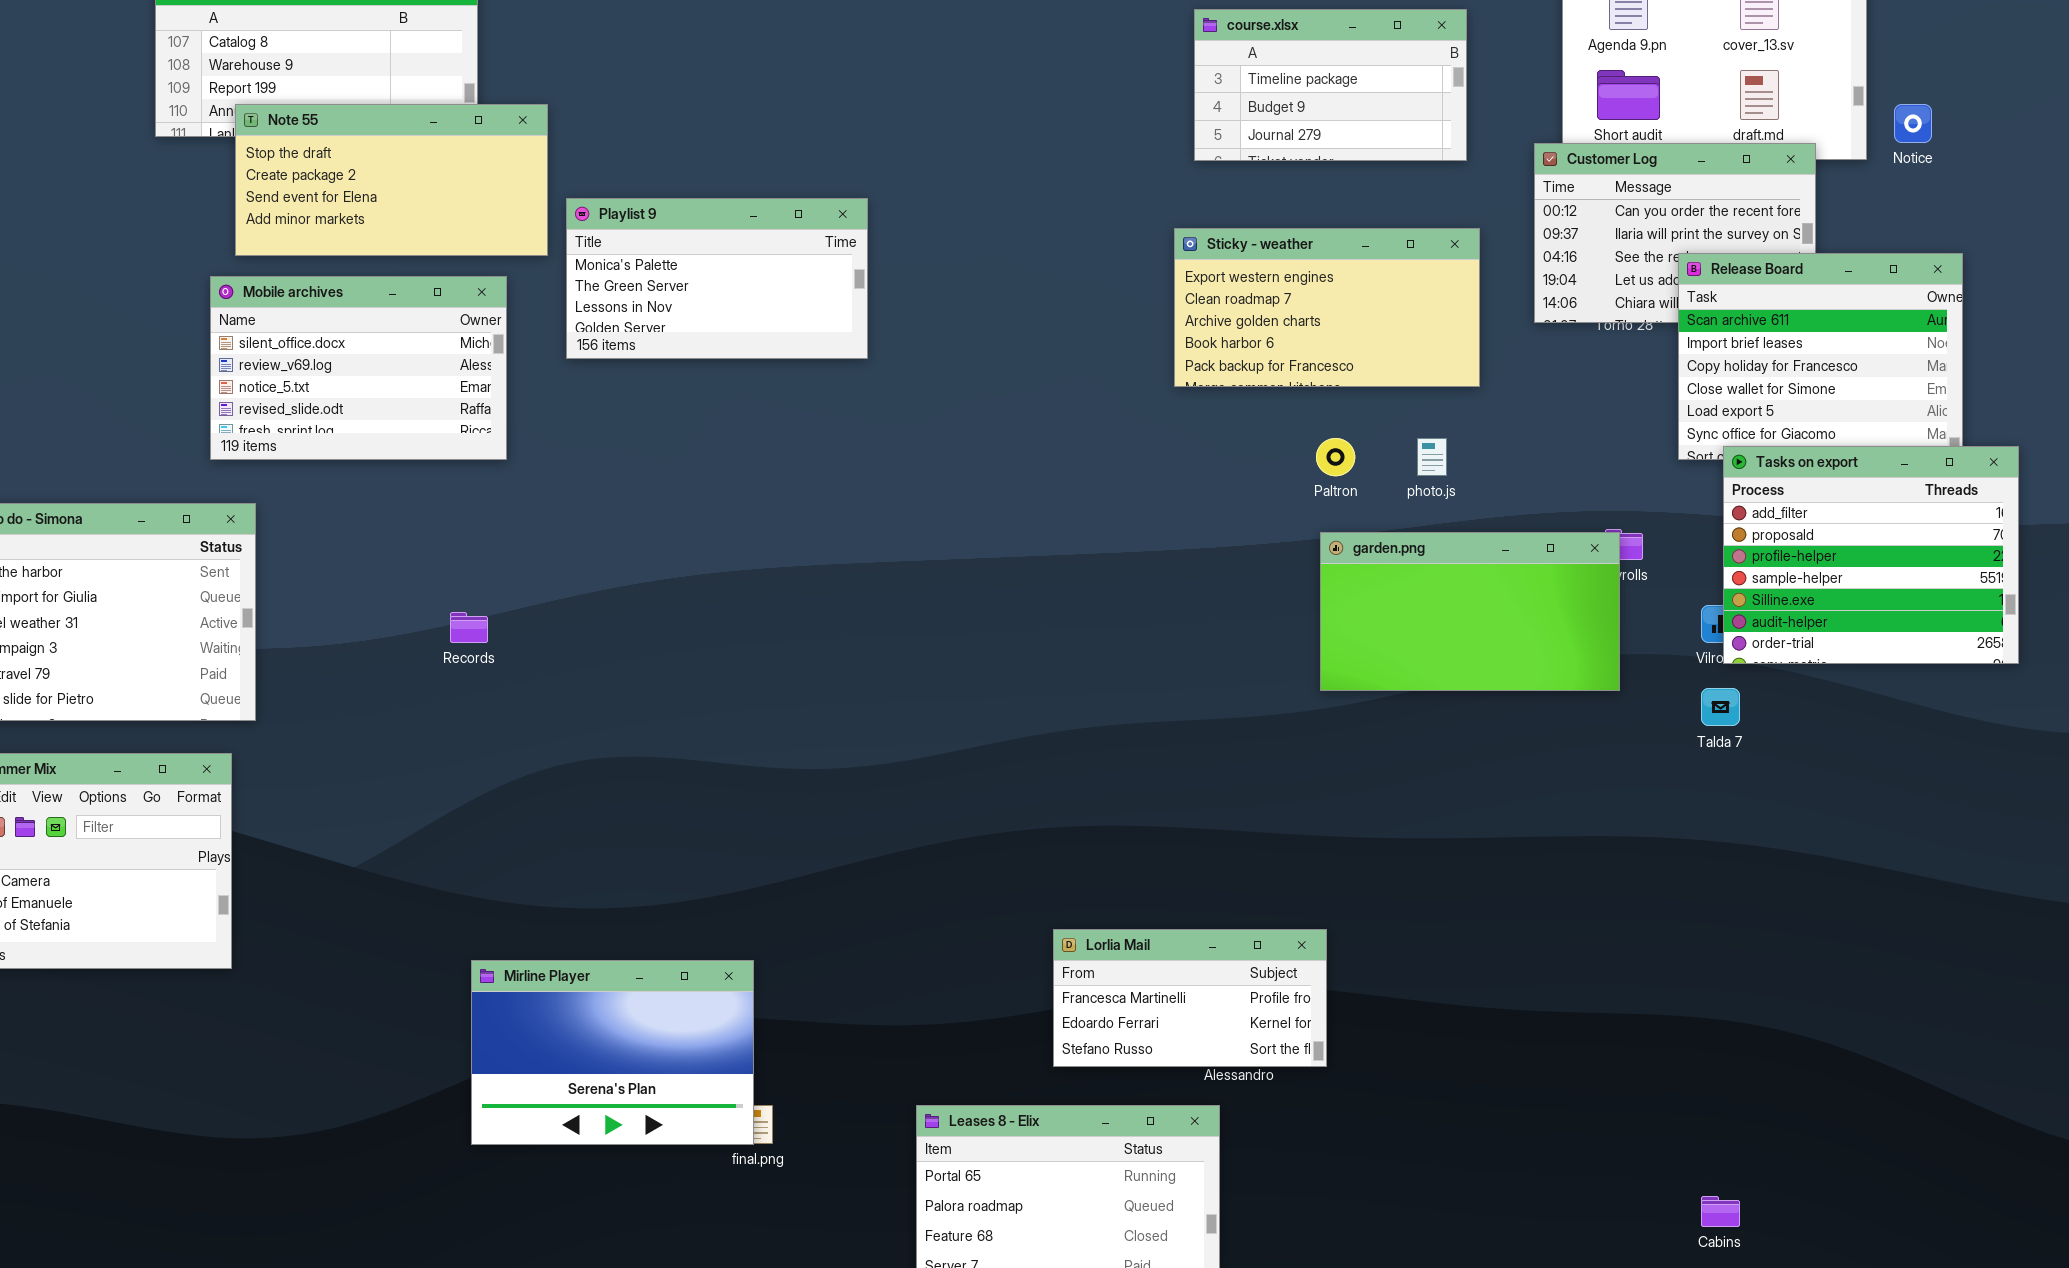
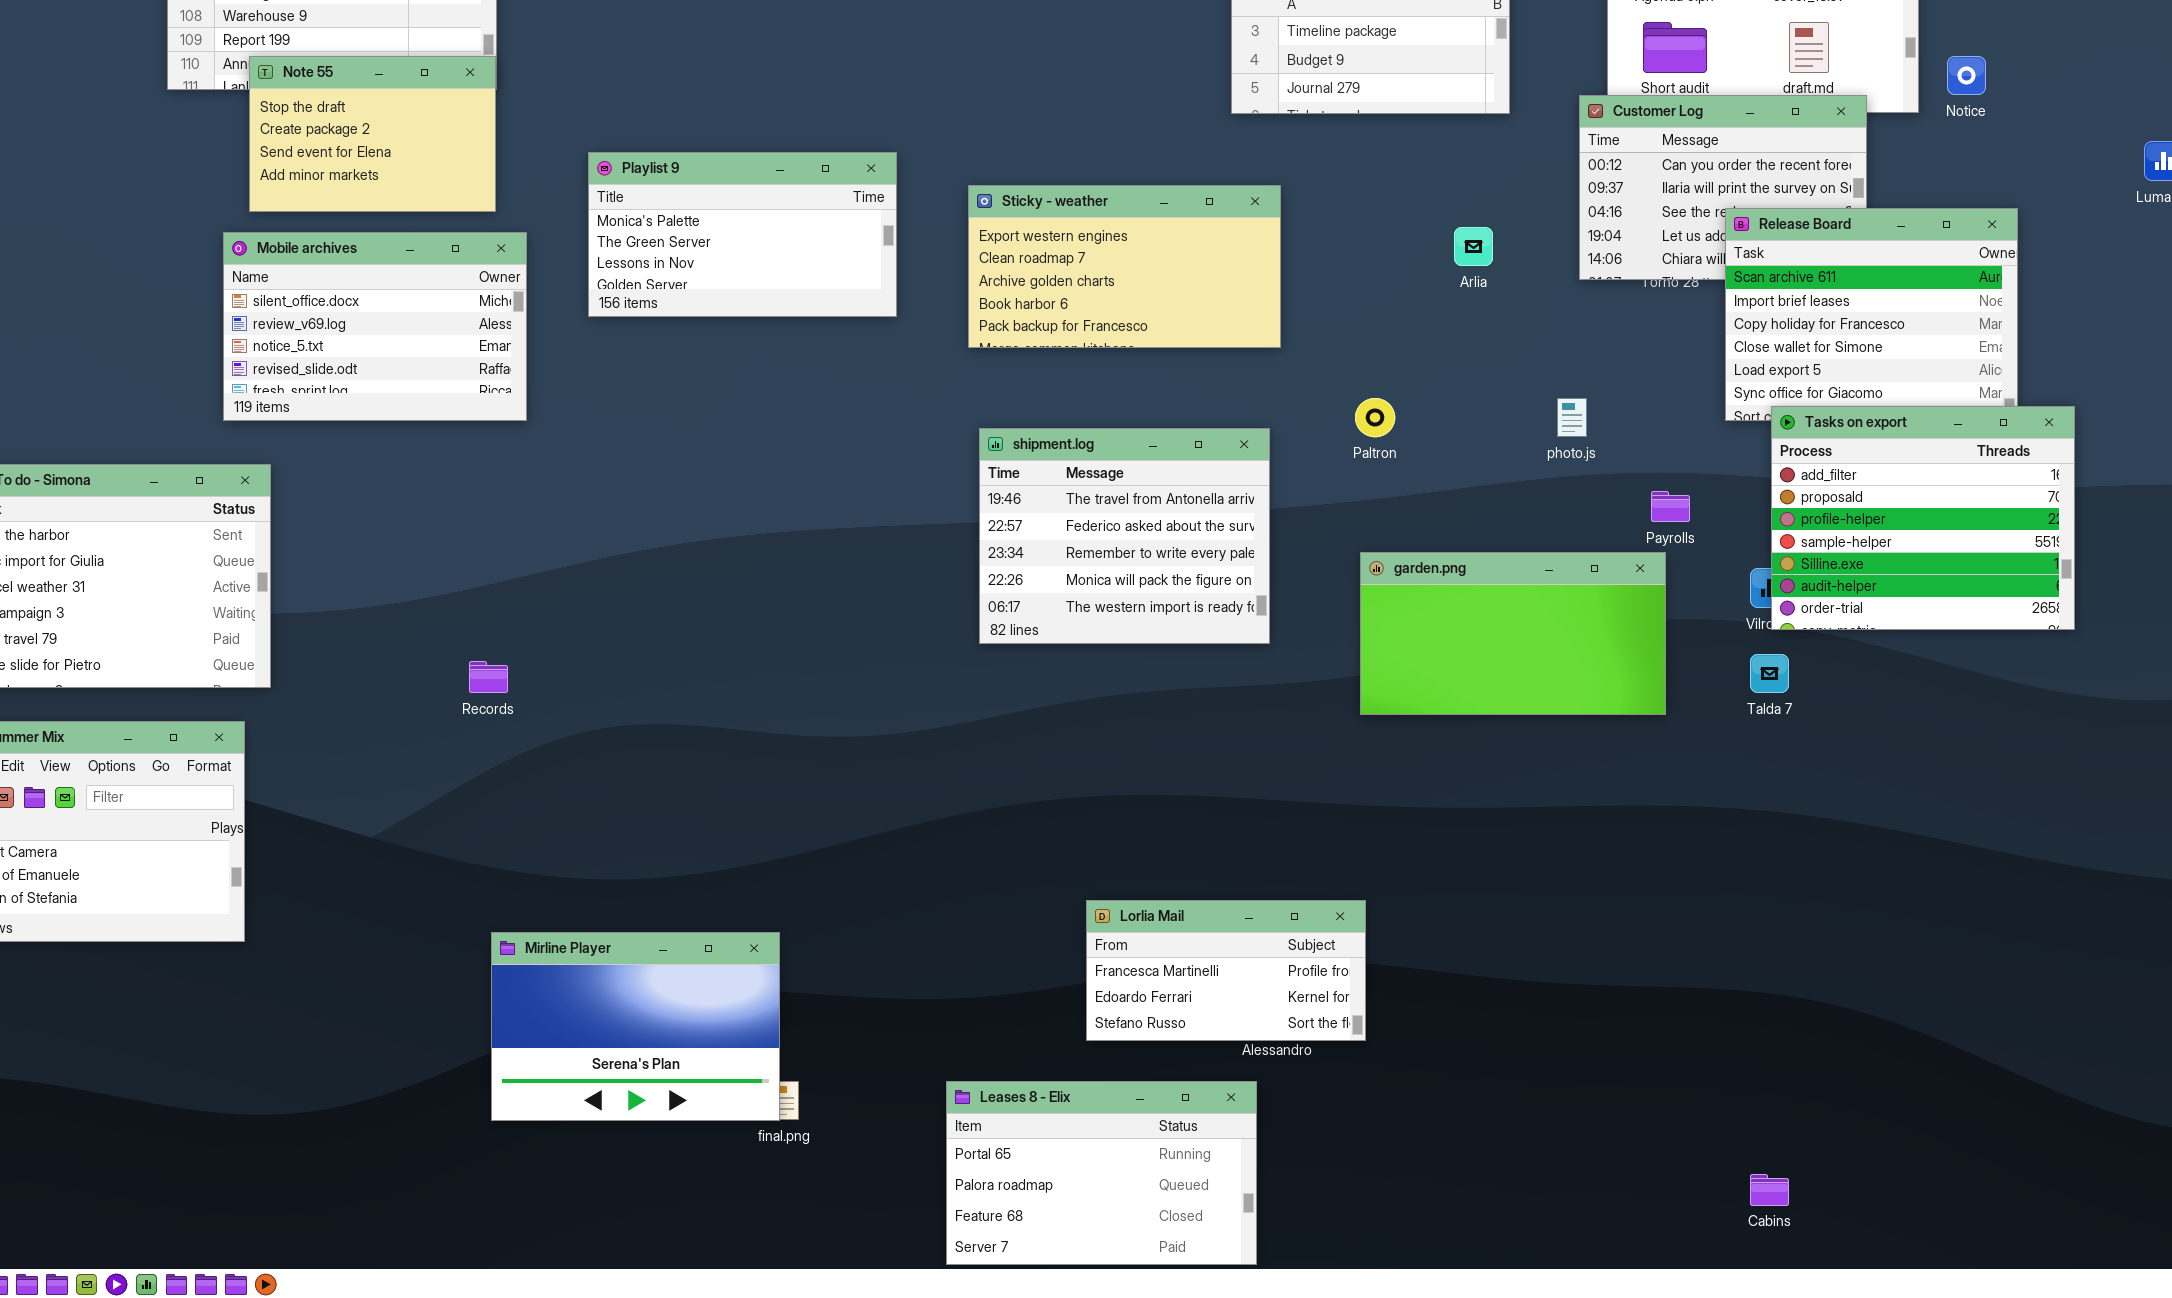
Note 55: [235,104,548,256] -> [249,56,496,212], resized
Sticky - weather: [1174,228,1480,387] -> [968,185,1281,348], moved
photo.js: [1417,438,1447,476] -> [1557,398,1587,437], moved
shipment.log: none -> [979,428,1270,644], opened
garden.png: [1320,532,1620,691] -> [1360,552,1666,715], moved
Records: [450,612,488,643] -> [469,661,508,693], moved

